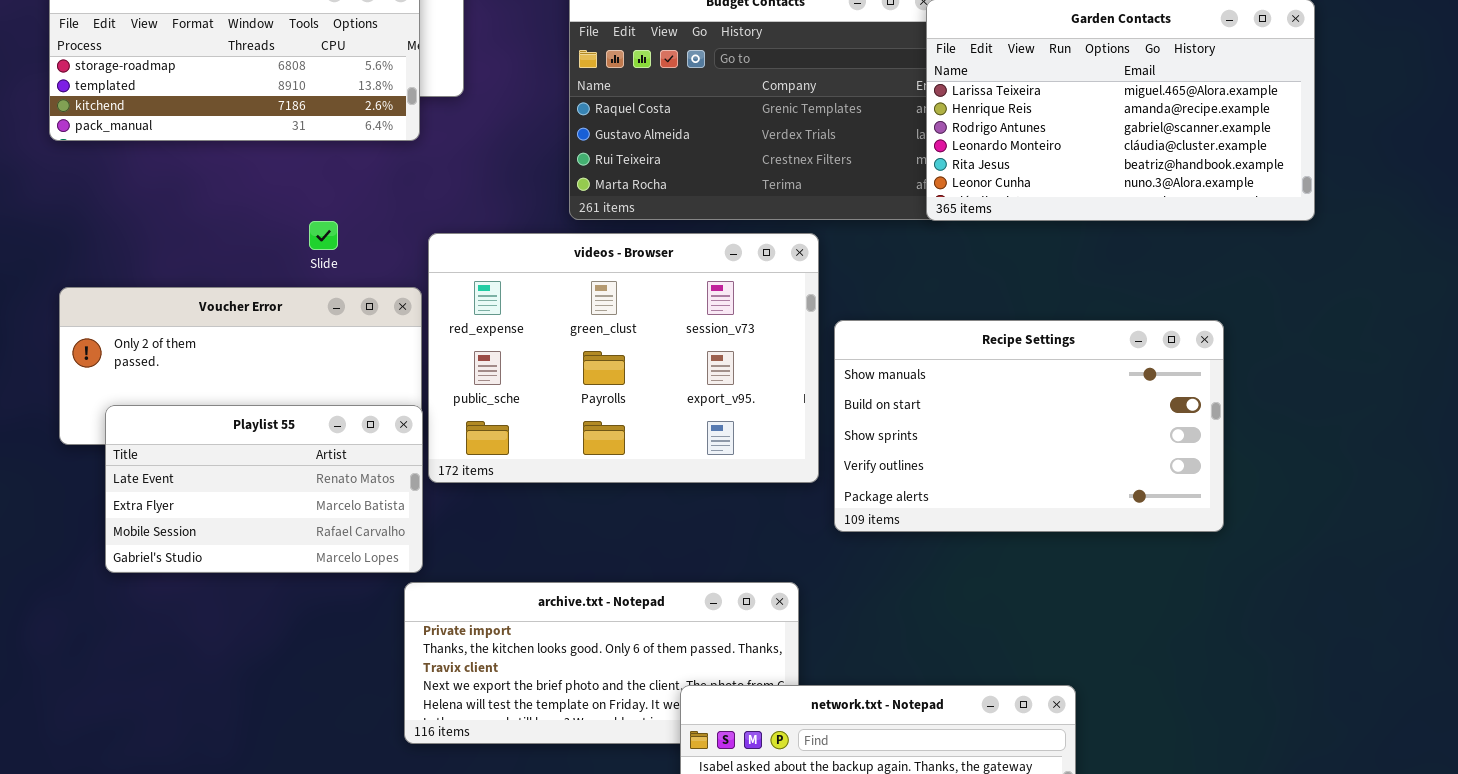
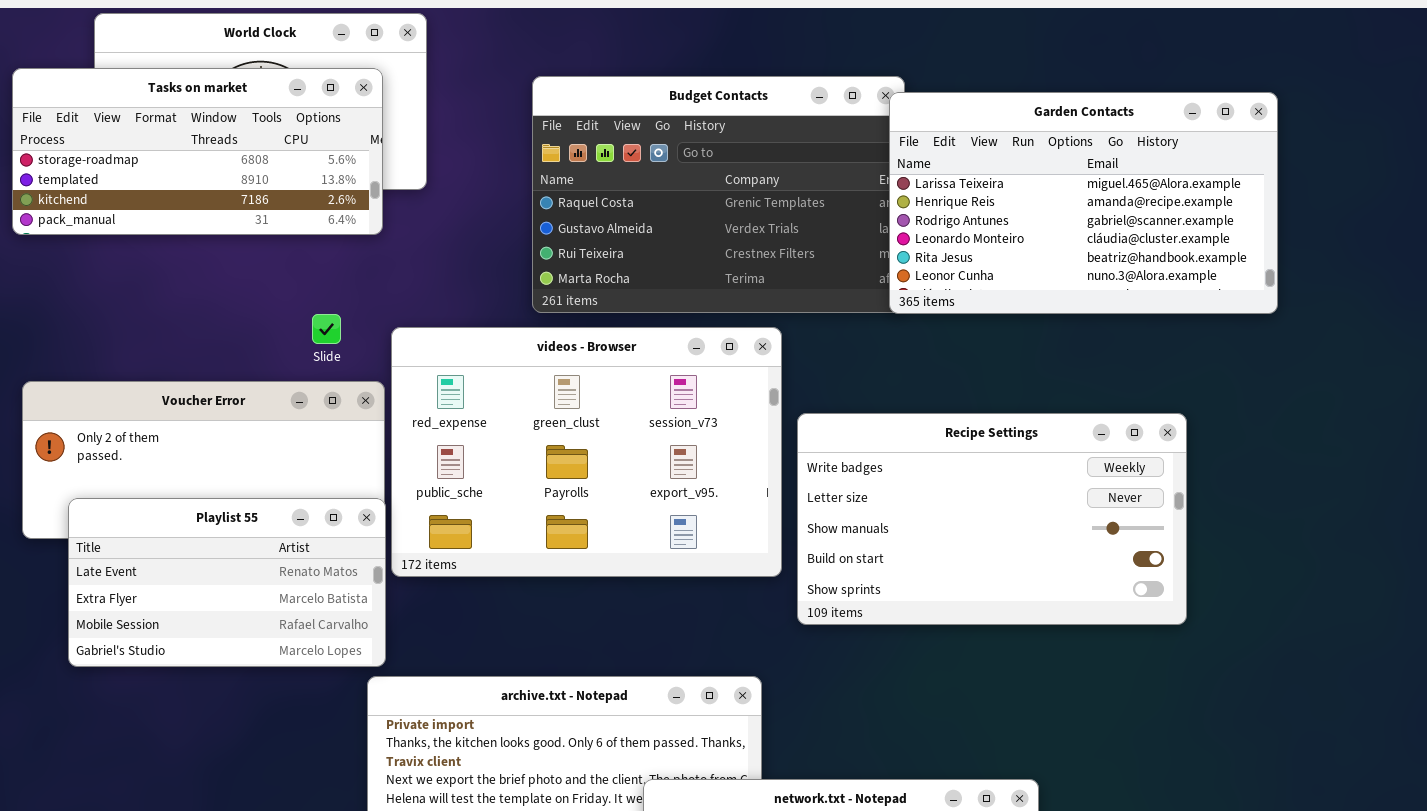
Slide: [309,221,338,250] -> [312,314,341,344], moved
Recipe Settings: [834,320,1224,532] -> [797,413,1187,625], scrolled up 2 rows

